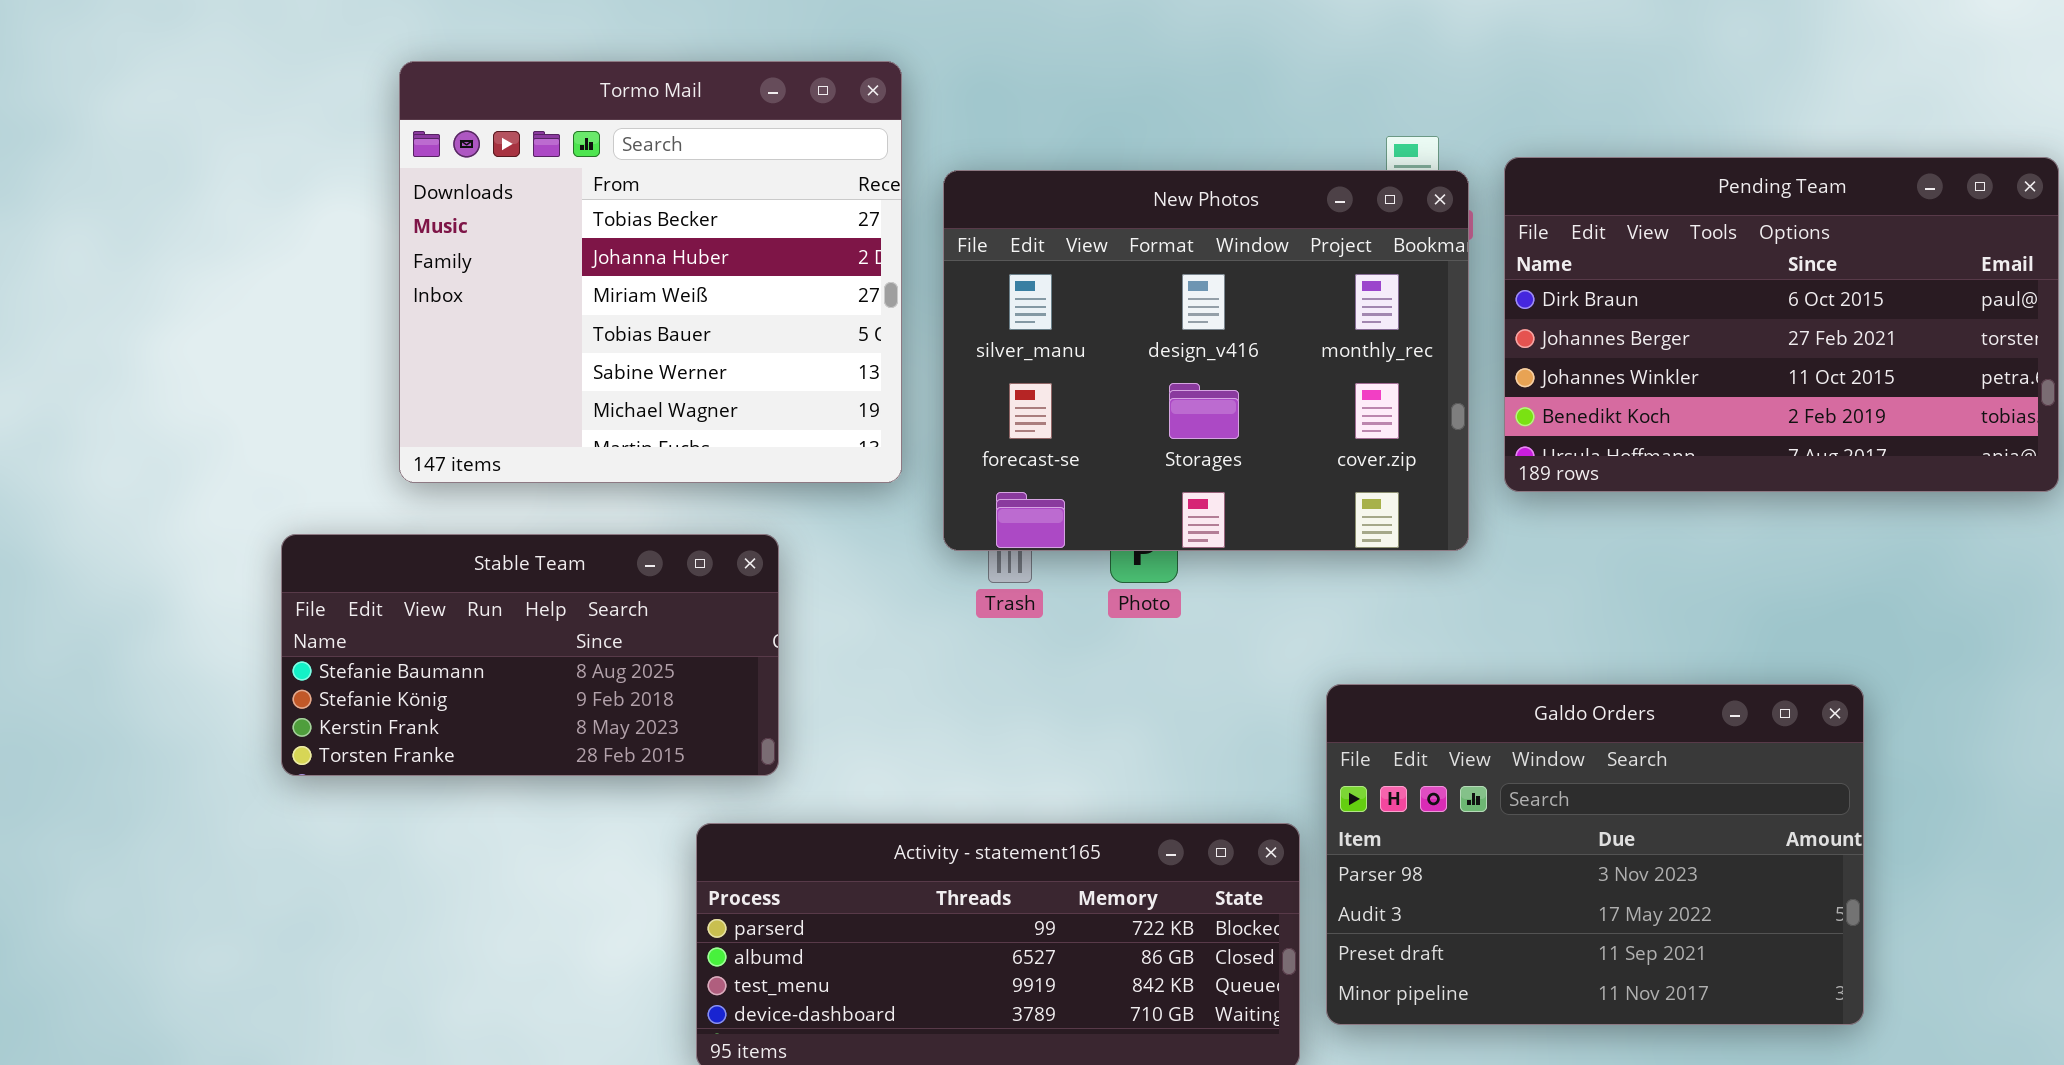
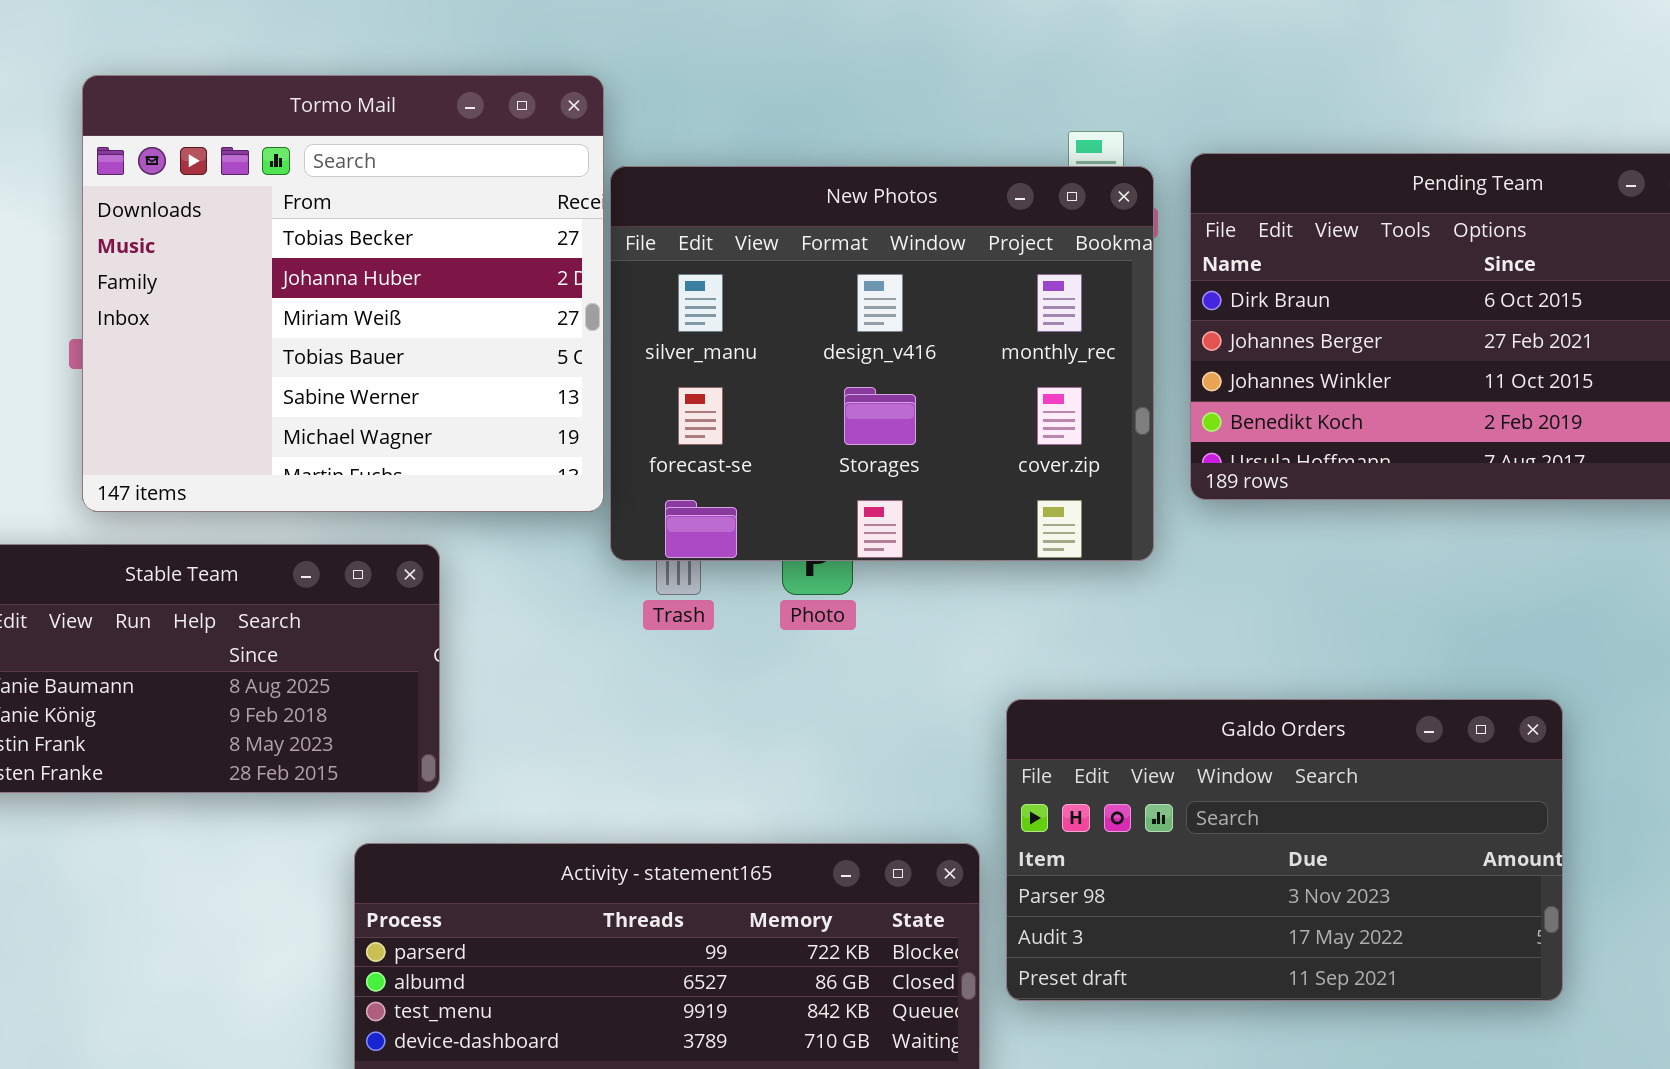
Tormo Mail: [399,61,902,483] -> [82,75,604,512], moved
Galdo Orders: [1326,684,1864,1025] -> [1006,699,1563,1001], resized

